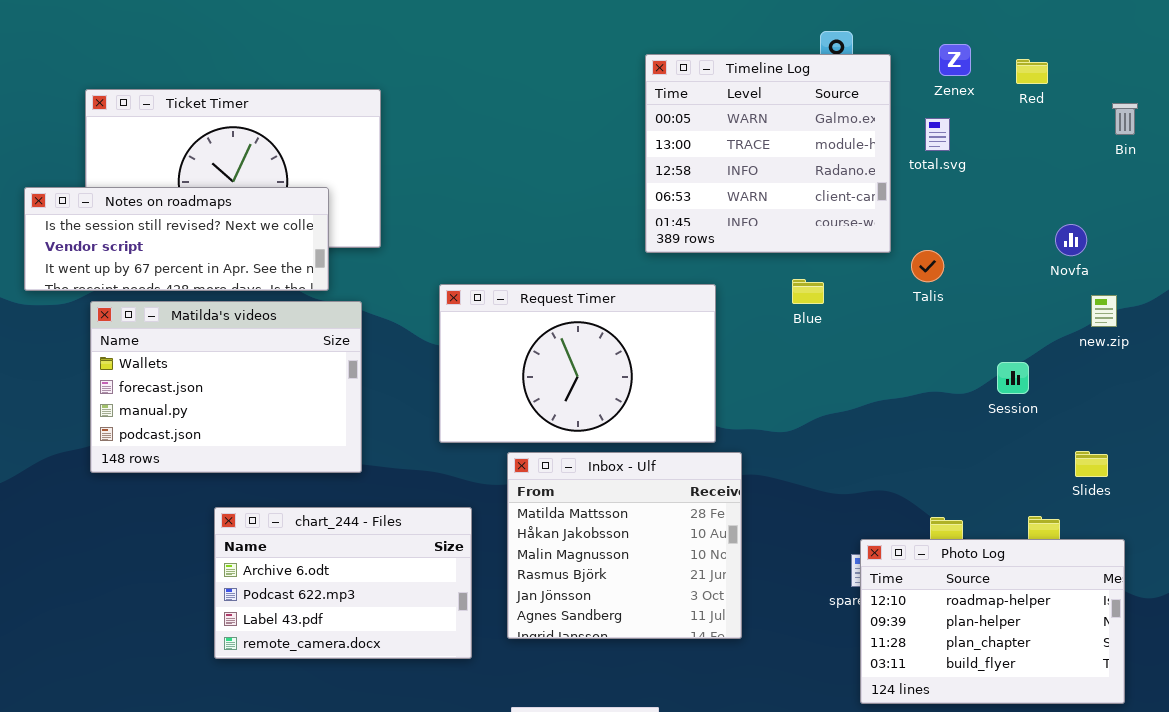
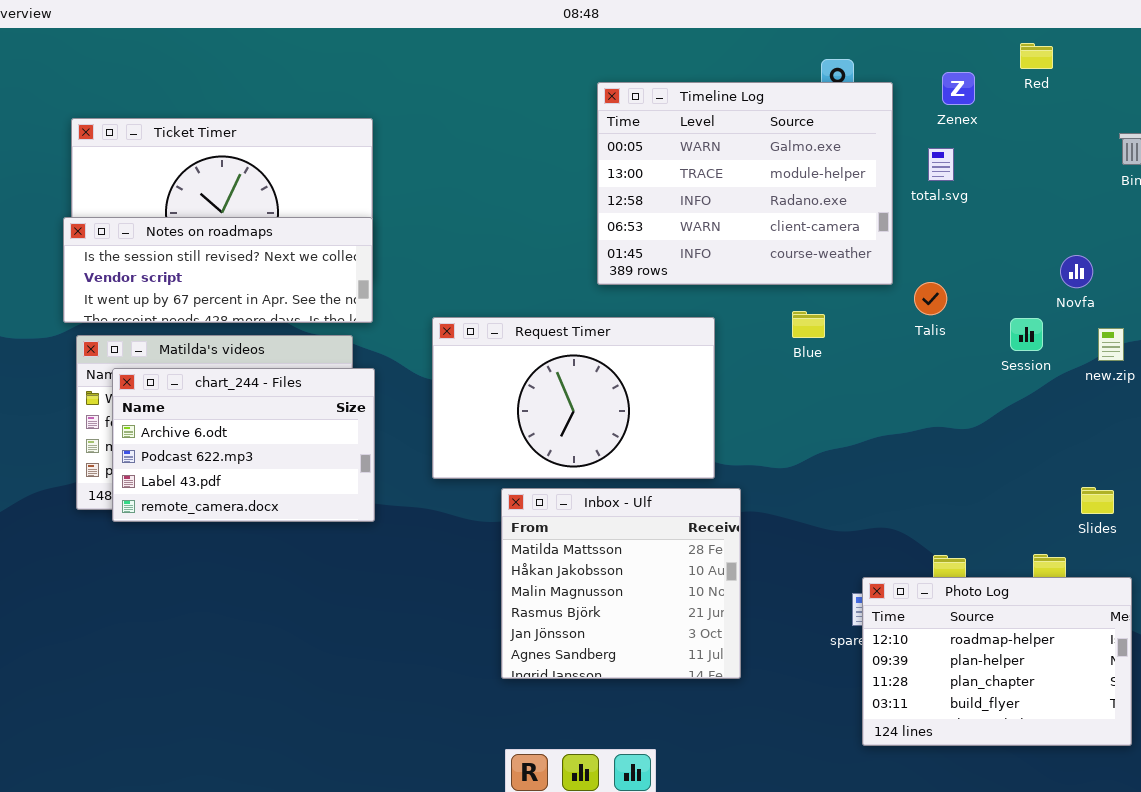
Timeline Log: [645,54,891,253] -> [597,82,893,285], resized
Red: [1016,59,1048,84] -> [1020,43,1053,69], moved
Notes on roadmaps: [24,187,329,291] -> [63,217,373,323], moved
Session: [997,362,1029,394] -> [1010,318,1043,351], moved
chart_244 - Files: [214,507,472,659] -> [112,368,375,522], moved

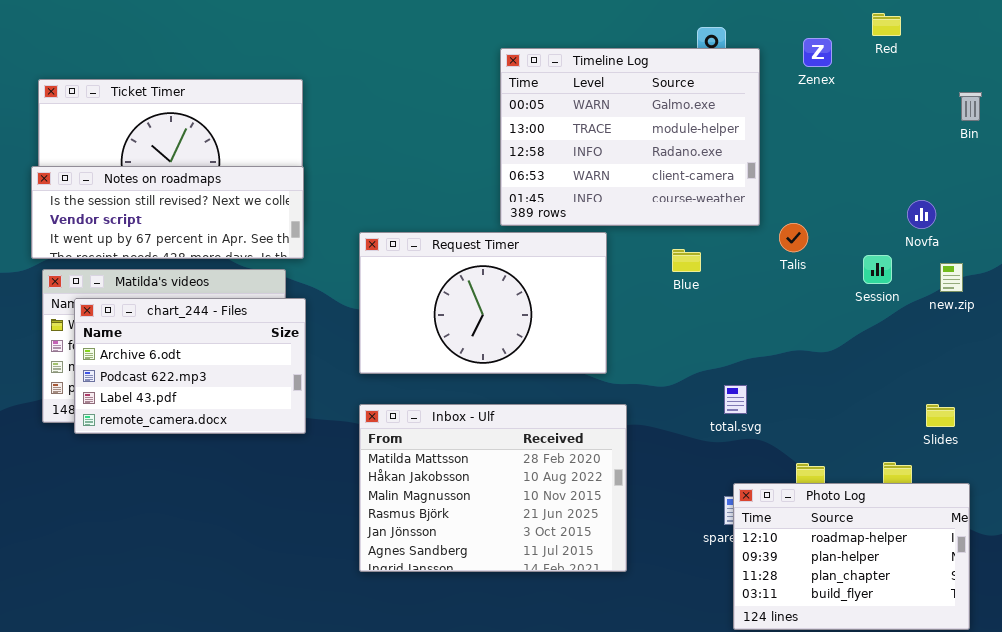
total.svg: [928,148,954,181] -> [724,385,747,414], moved
Request Timer: [432,317,715,479] -> [359,232,607,374], moved
Inbox - Ulf: [501,488,741,679] -> [359,404,627,572], resized

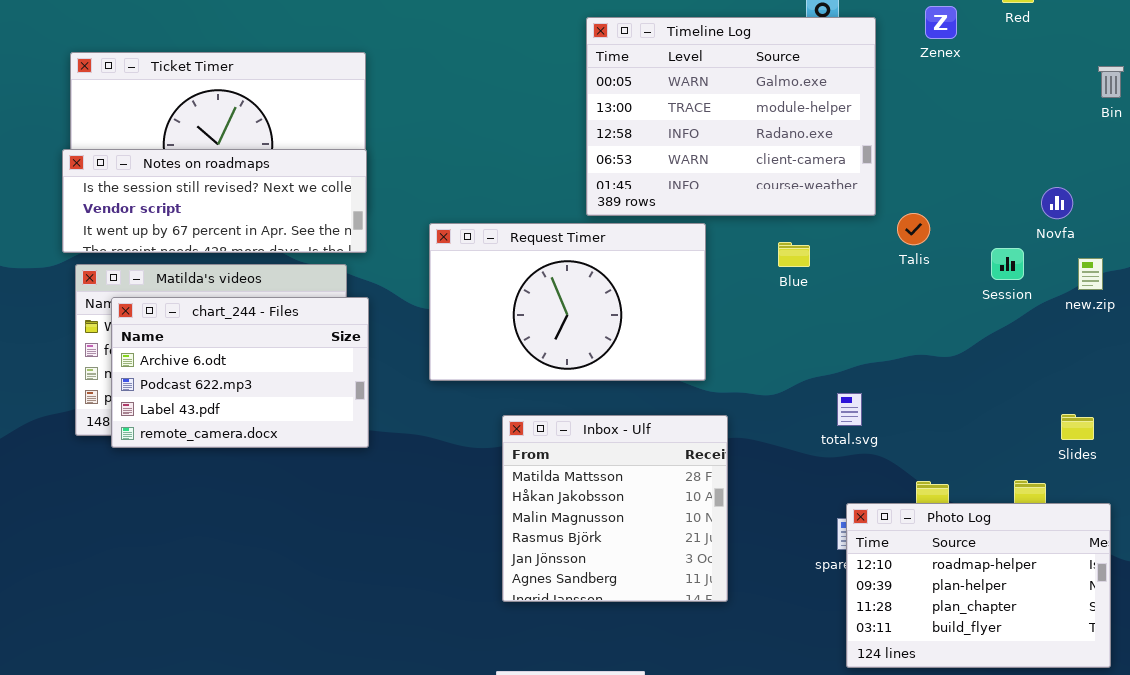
Inbox - Ulf: [359,404,627,572] -> [502,415,728,602], resized

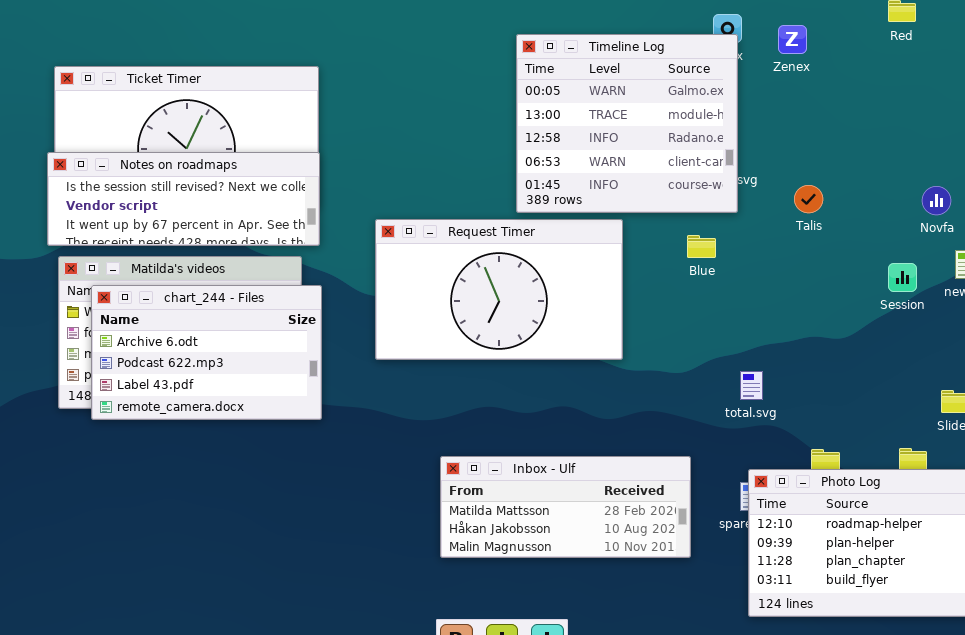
Zenex: [925,6,957,39] -> [778,25,807,54], moved
Timeline Log: [586,17,876,216] -> [516,34,738,213], resized
Talis: [897,213,930,245] -> [794,185,823,213], moved
Session: [991,248,1024,280] -> [888,263,917,292], moved
Inbox - Ulf: [502,415,728,602] -> [440,456,691,558], resized

